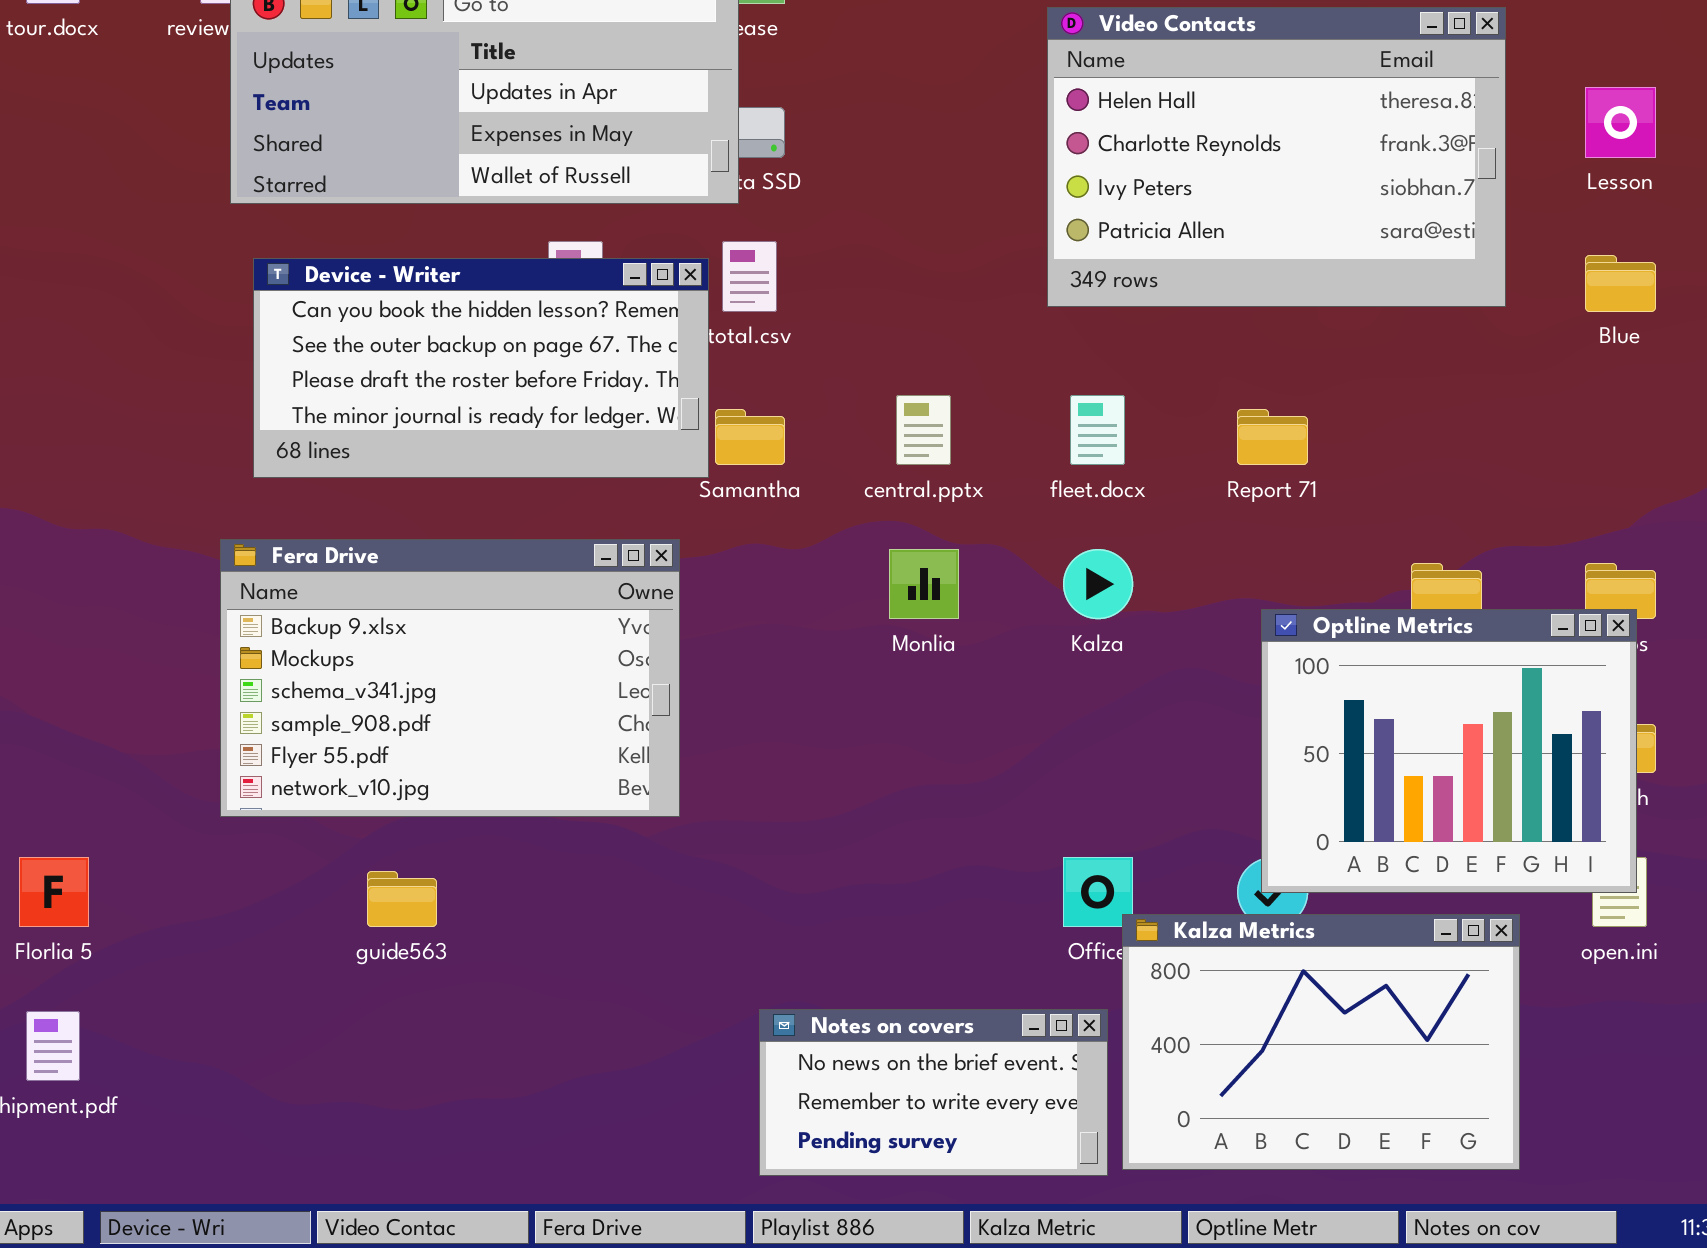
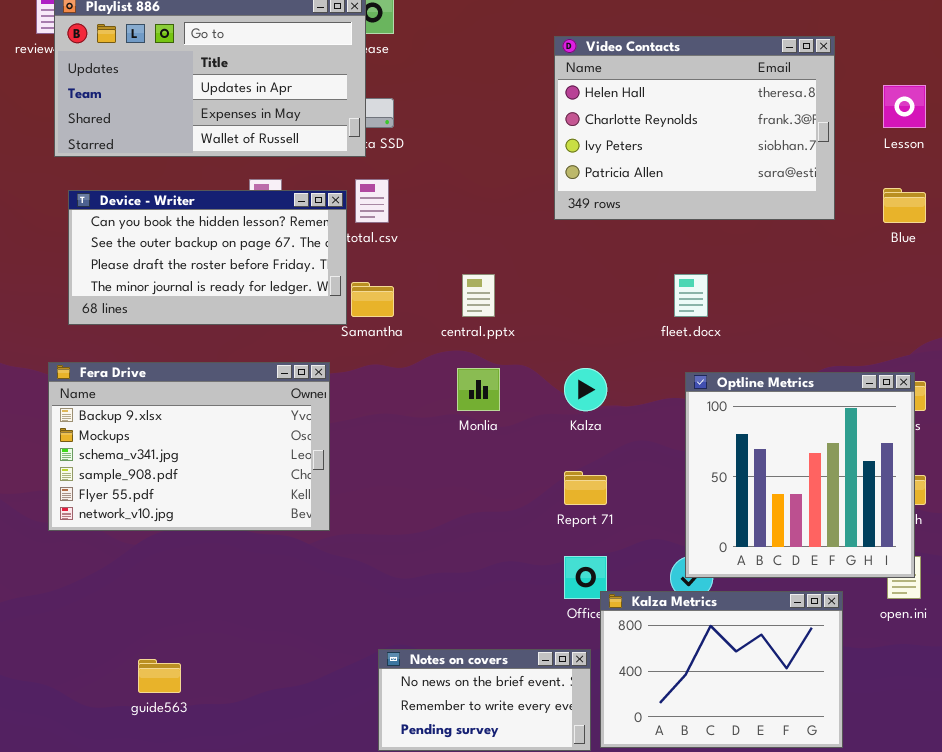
fleet.docx: [1070,395,1125,465] -> [674,274,708,317], moved
Report 71: [1237,409,1308,465] -> [564,471,607,505], moved
Optline Metrics: [1261,609,1637,893] -> [685,372,915,578], resized
guide563: [367,871,437,927] -> [138,659,181,693], moved

